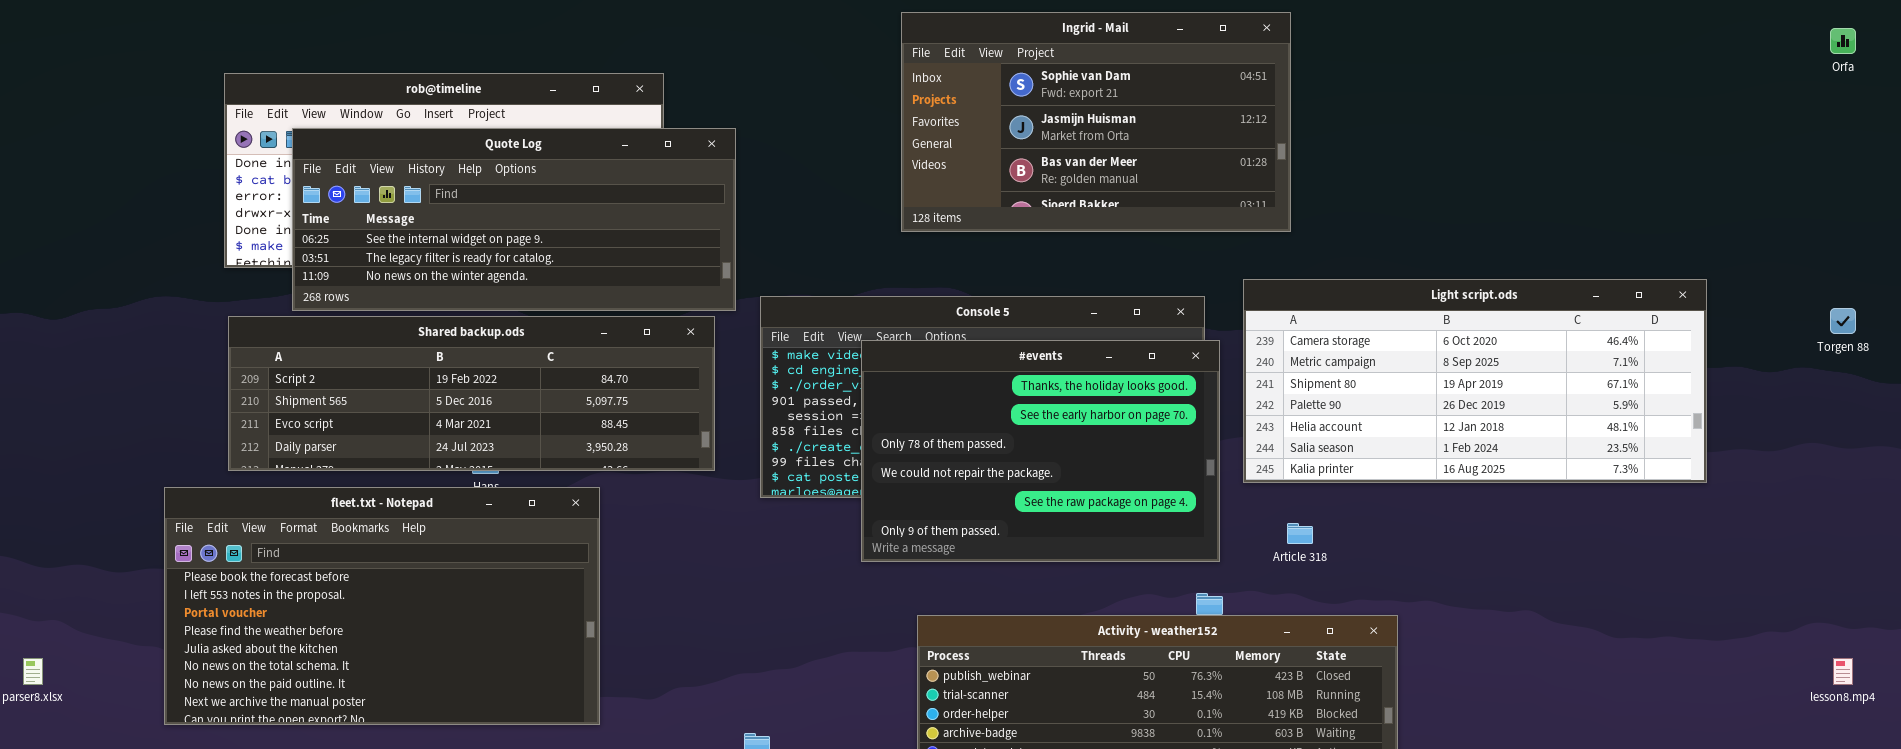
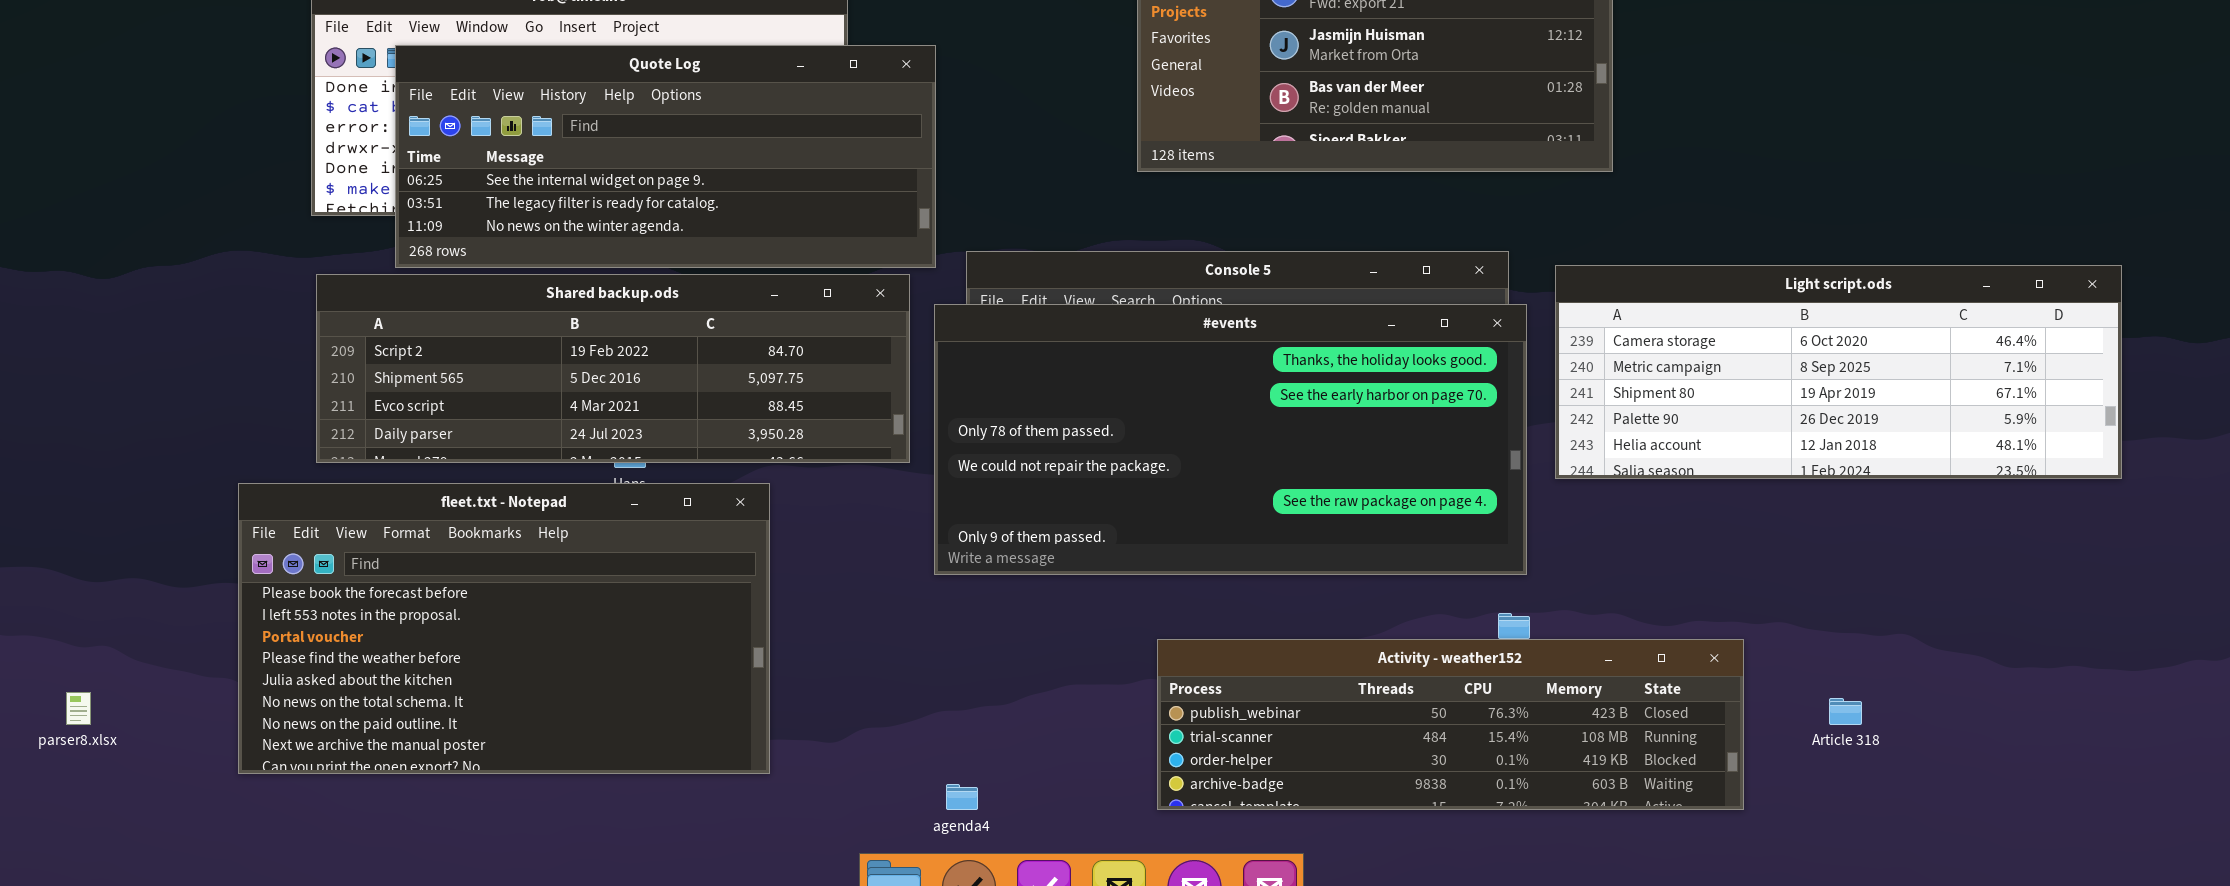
Light script.ods: [1243,279,1707,483] -> [1555,265,2122,479], resized
#events: [861,340,1220,562] -> [934,304,1527,575], resized
Article 318: [1287,523,1313,544] -> [1829,698,1862,725], moved

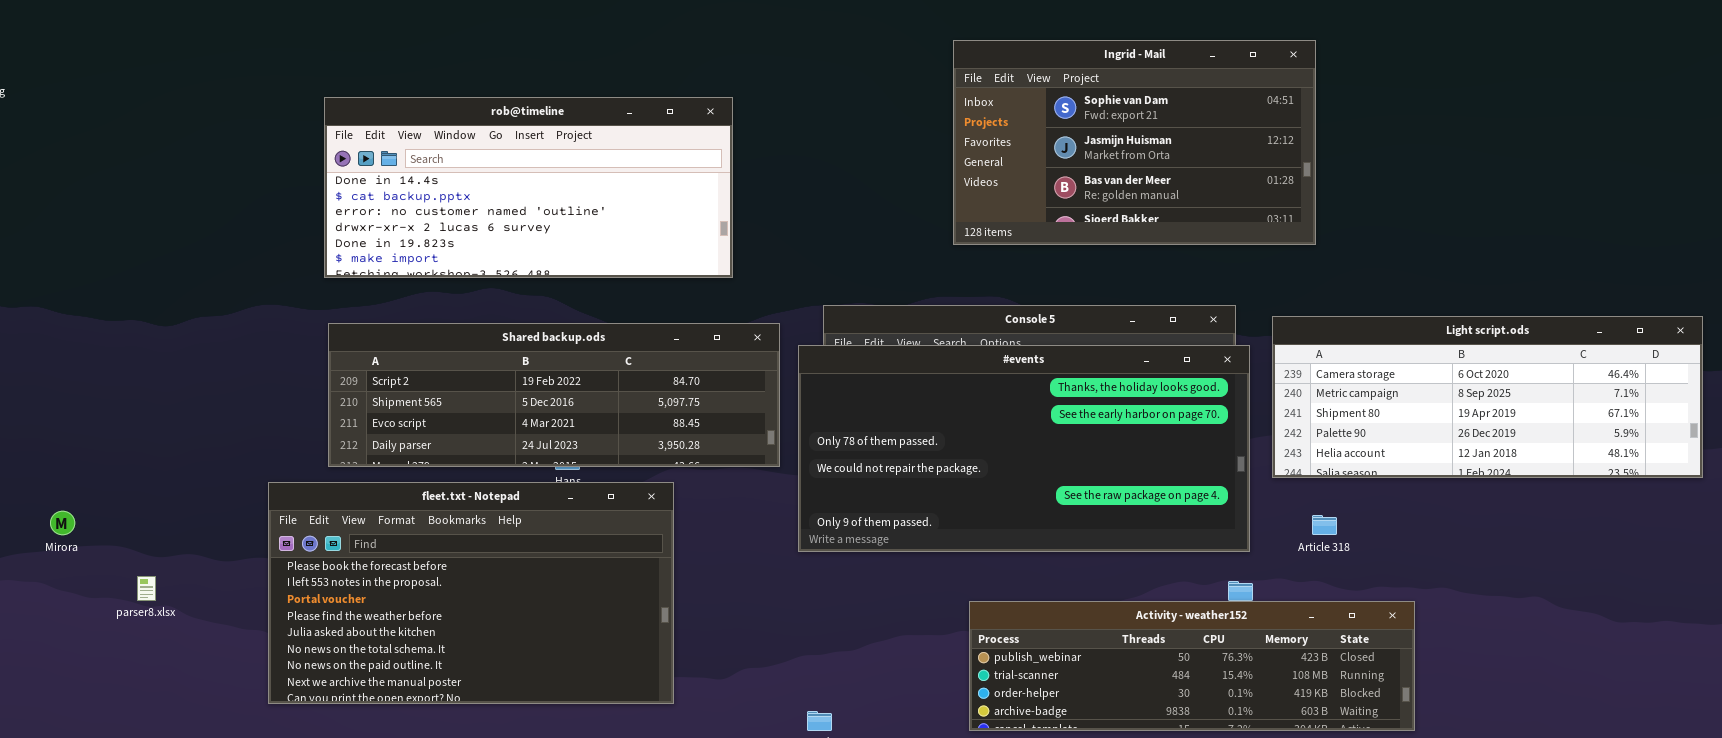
Quote Log: [395,45,936,268] -> none, closed
parser8.xlsx: [66,692,91,725] -> [137,576,156,601], moved
Article 318: [1829,698,1862,725] -> [1312,515,1337,535], moved

